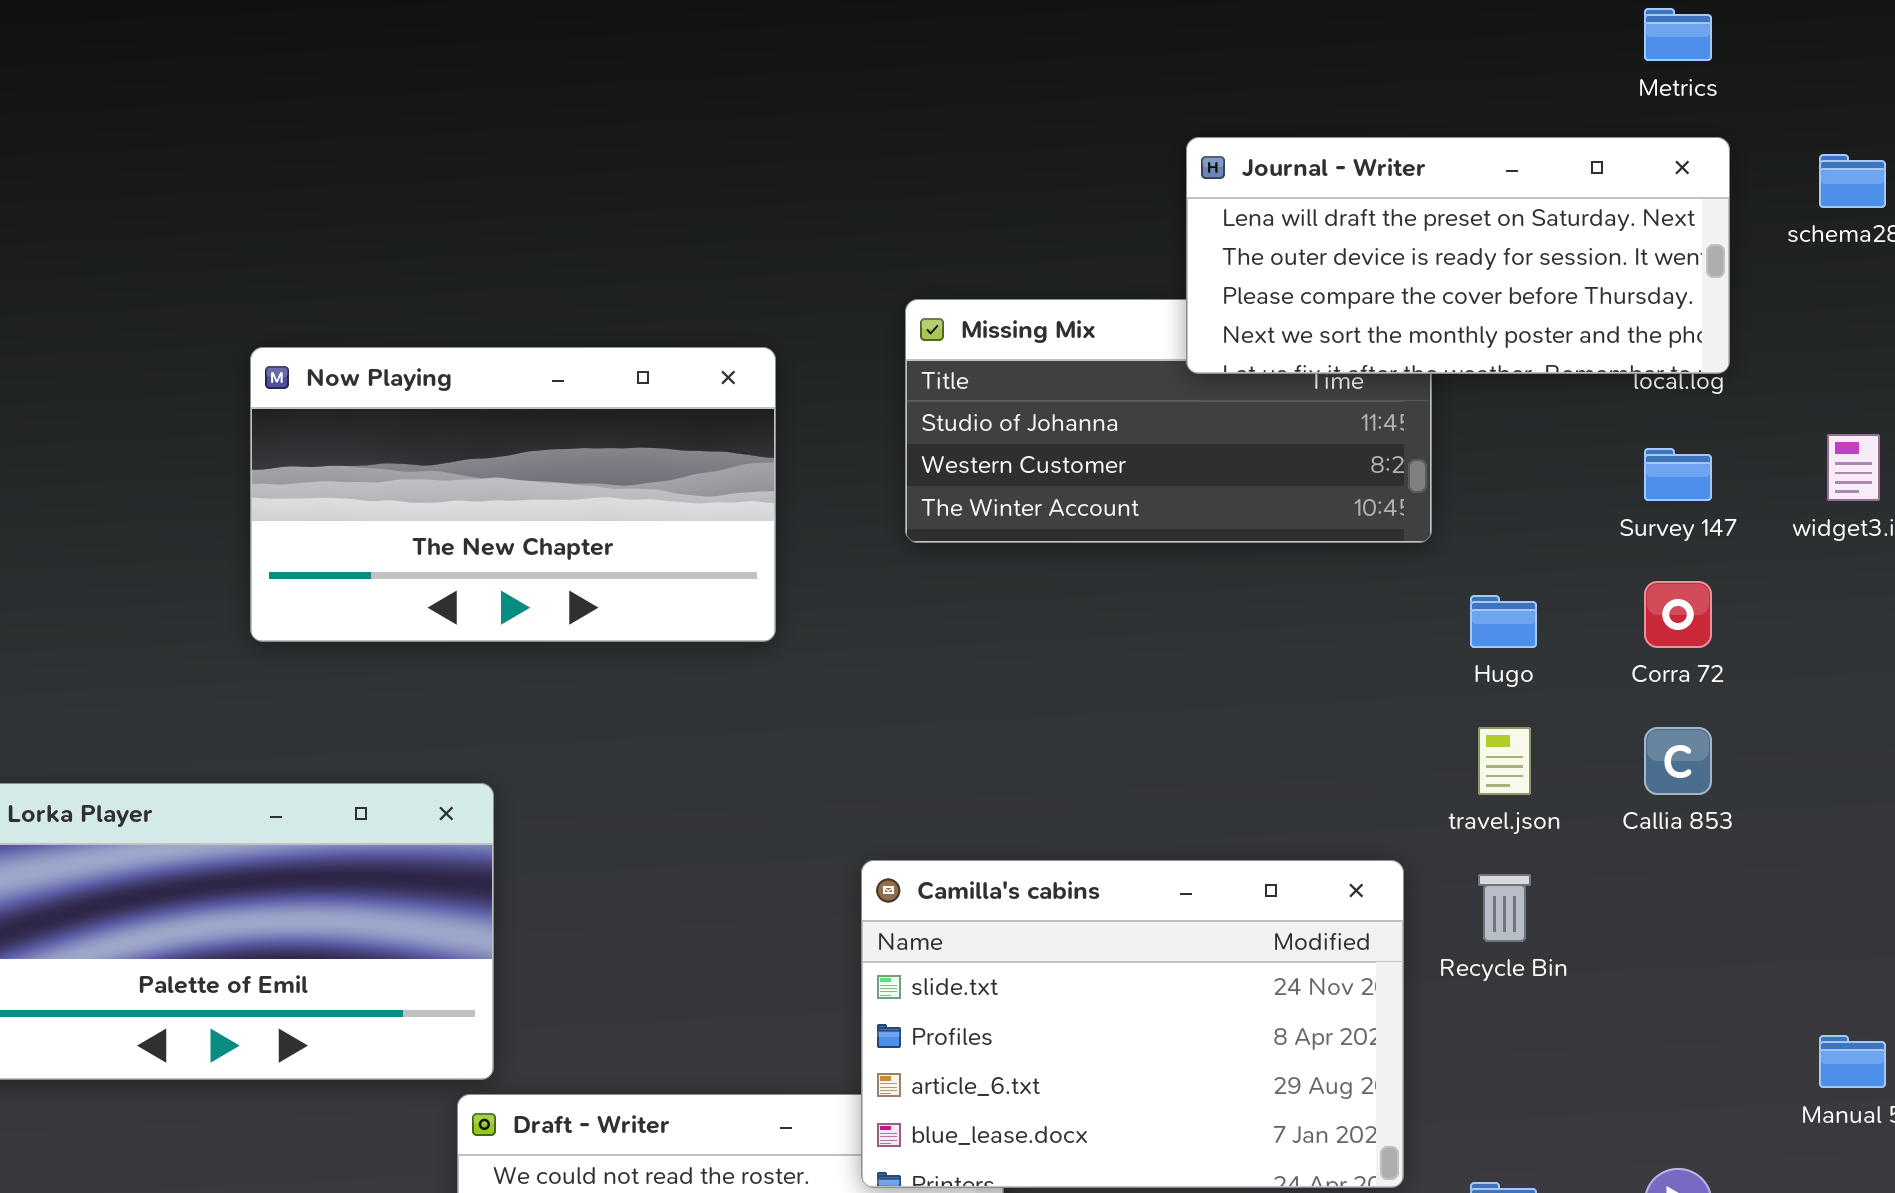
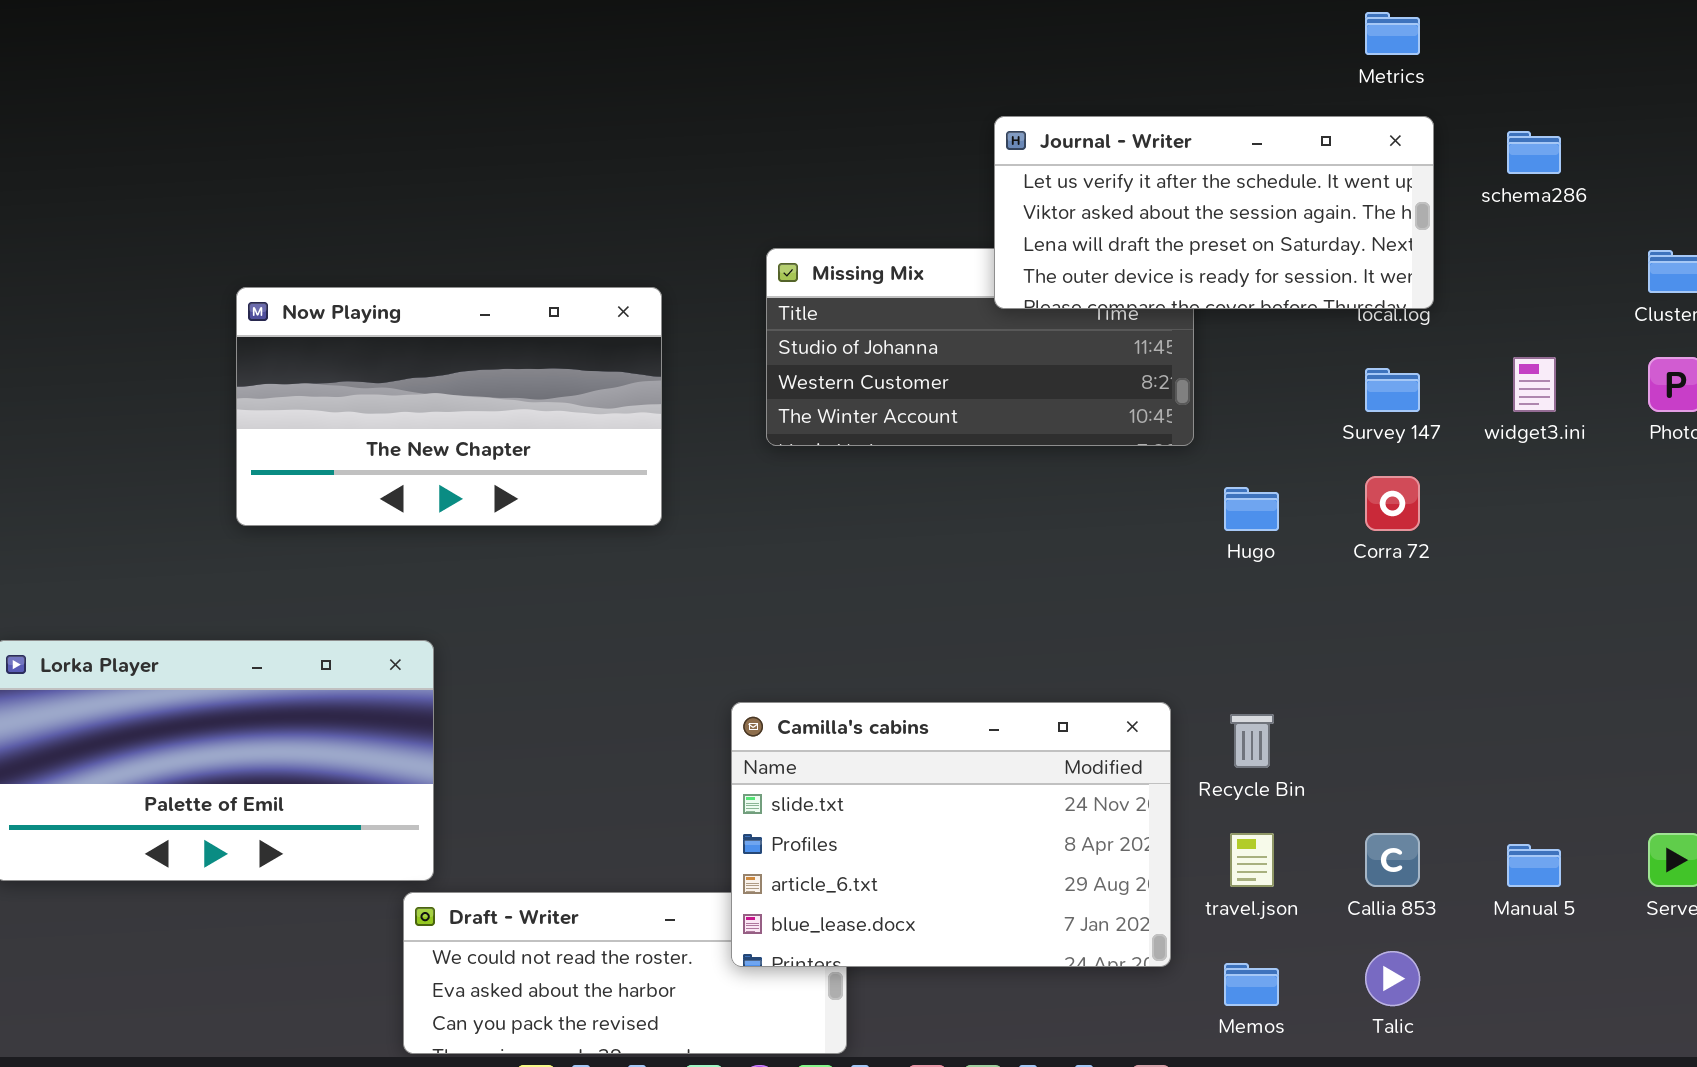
Journal - Writer: [1186,137,1730,374] -> [994,116,1434,309], scrolled up 2 rows
travel.json: [1478,727,1531,795] -> [1230,833,1274,887], moved
Callia 853: [1644,727,1712,795] -> [1365,833,1420,887], moved

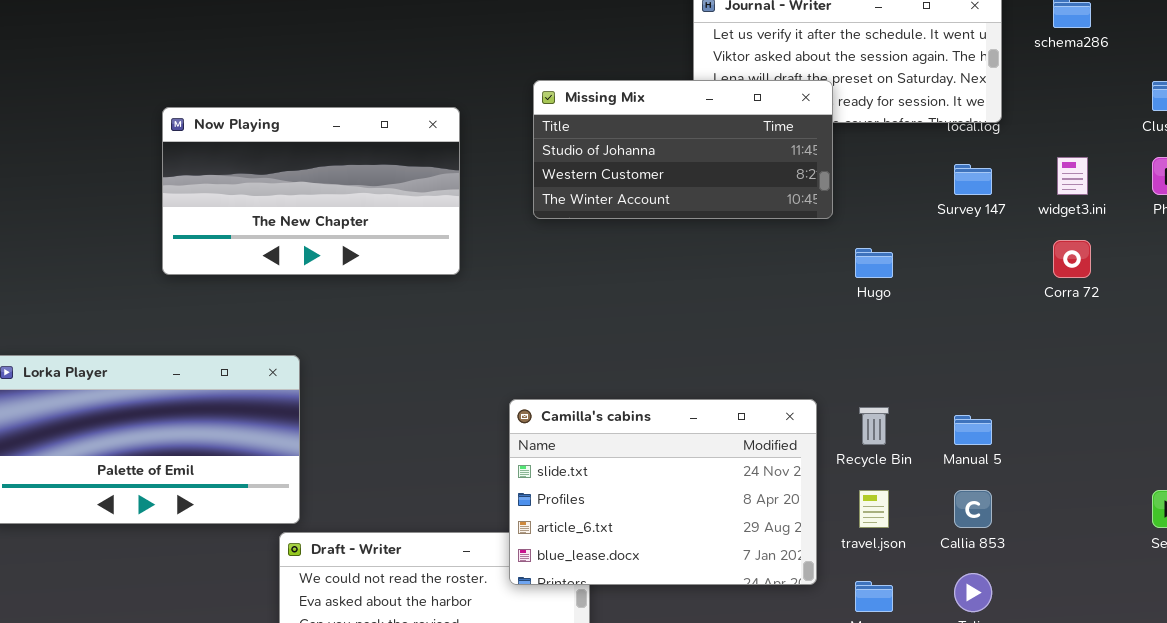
Missing Mix: [766,248,1194,446] -> [533,80,833,219], raised
Corra 72: [1365,476,1420,531] -> [1053,240,1091,278], moved
Manual 5: [1507,844,1561,887] -> [954,415,992,445], moved

